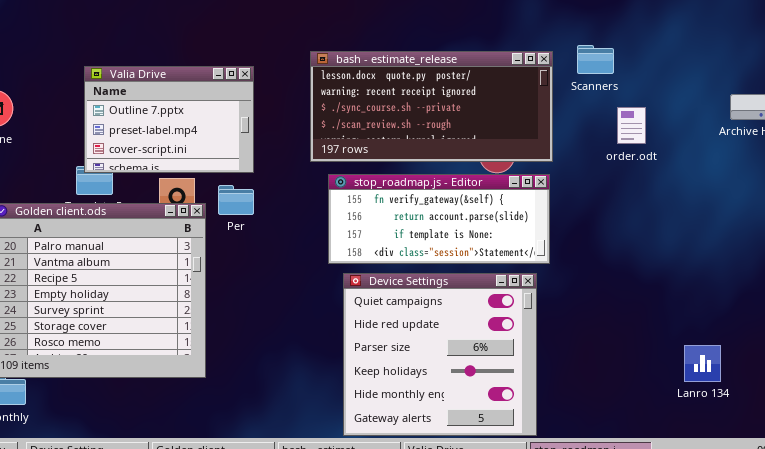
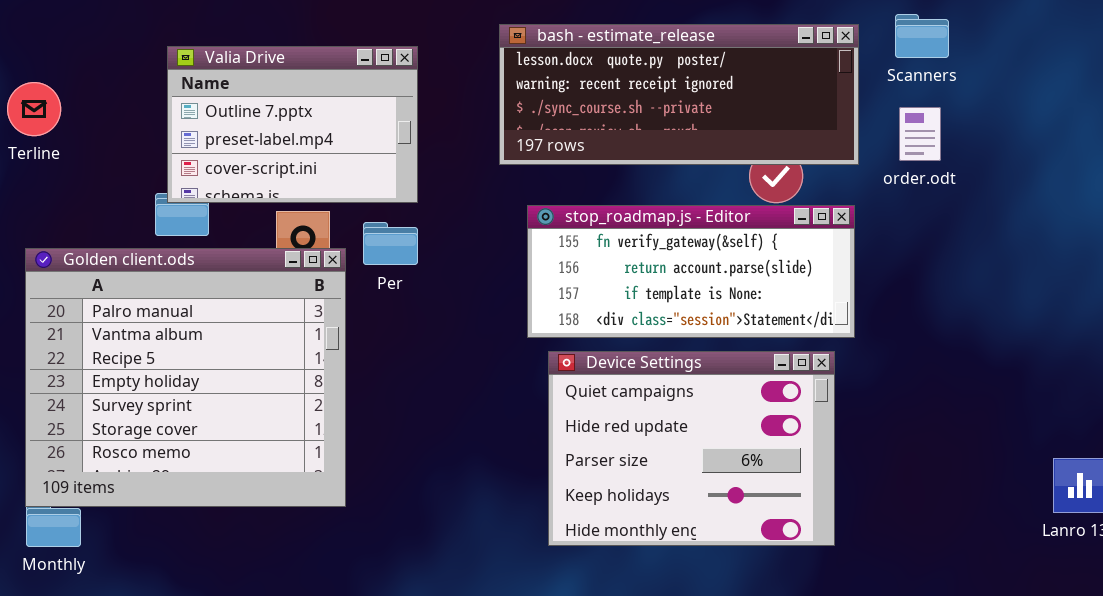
bash - estimate_release: [310,51,553,162] -> [499,24,859,165], resized
order.odt: [617,107,646,144] -> [899,107,941,161], moved
Device Settings: [343,273,537,436] -> [548,351,835,546], resized

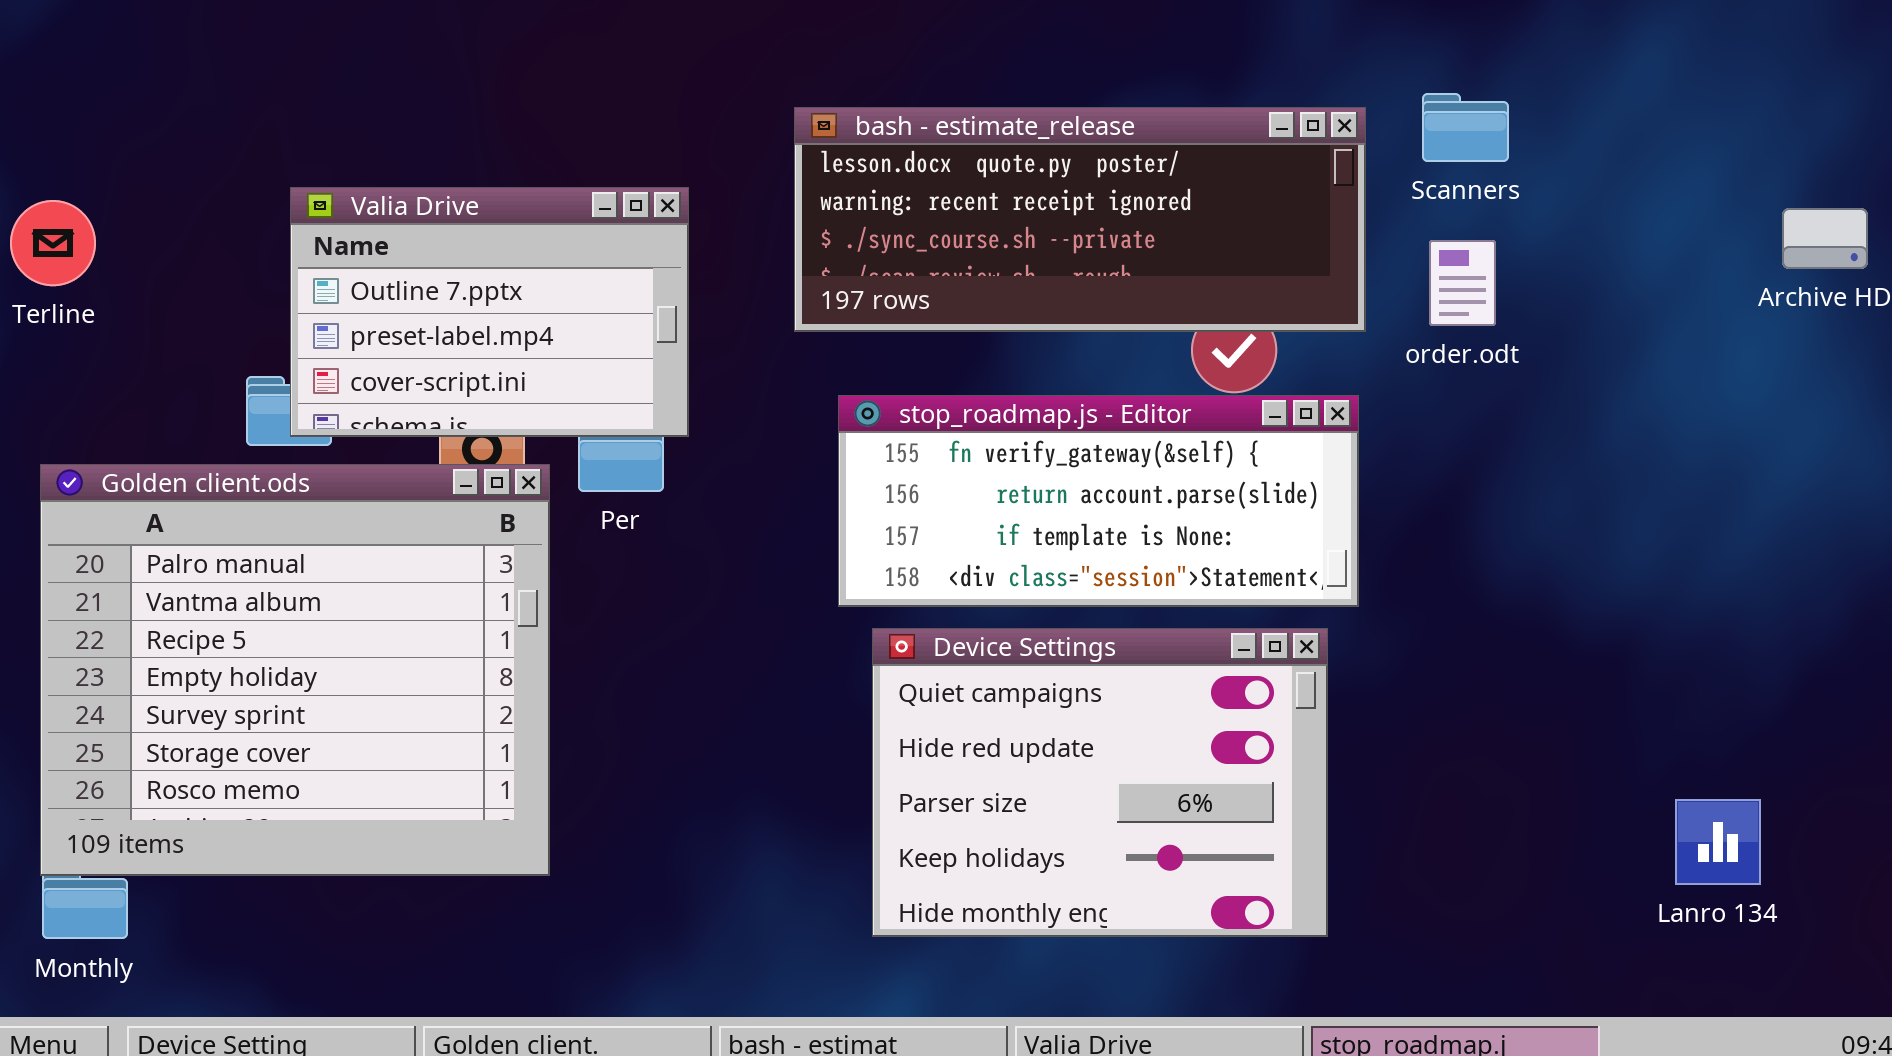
Valia Drive: [167,46,418,203] -> [290,187,689,437], moved

